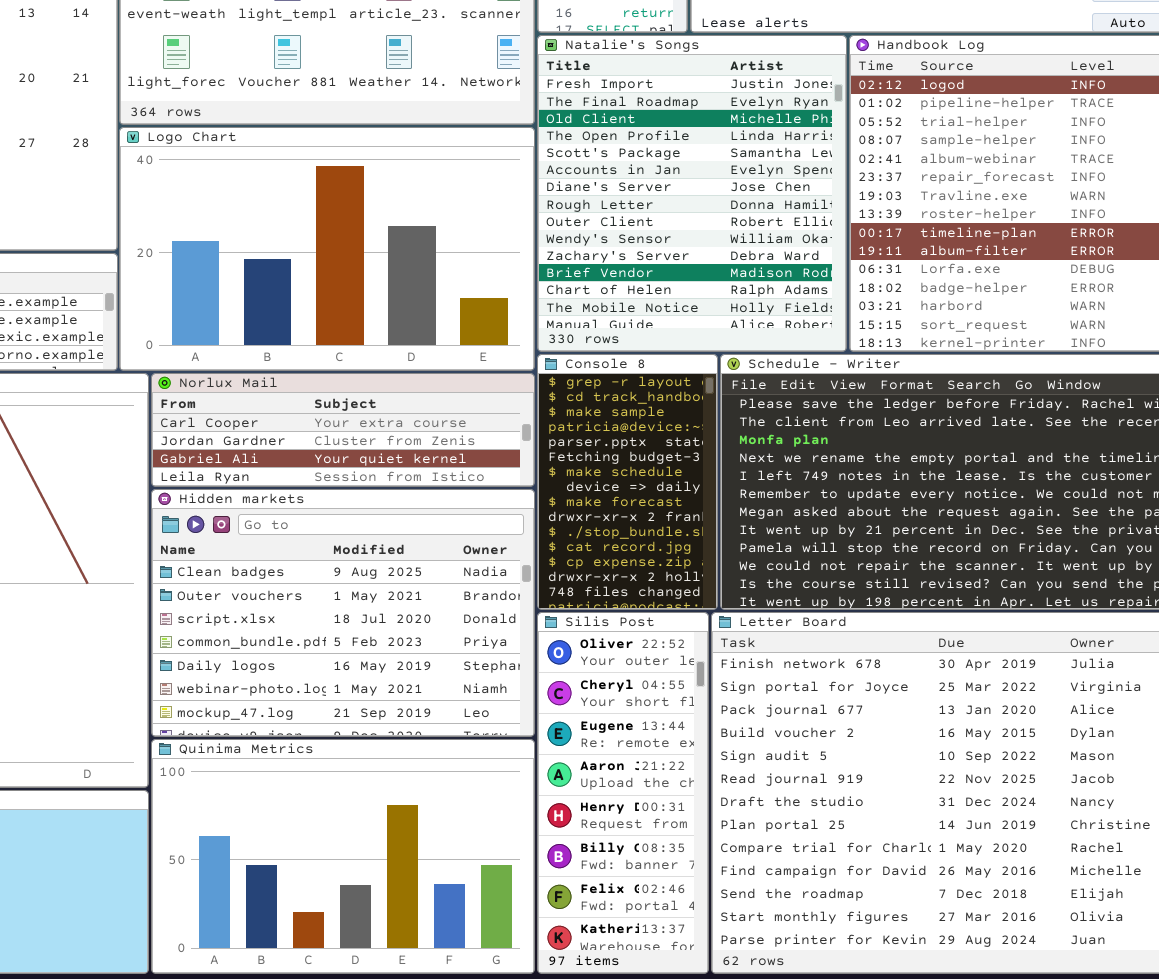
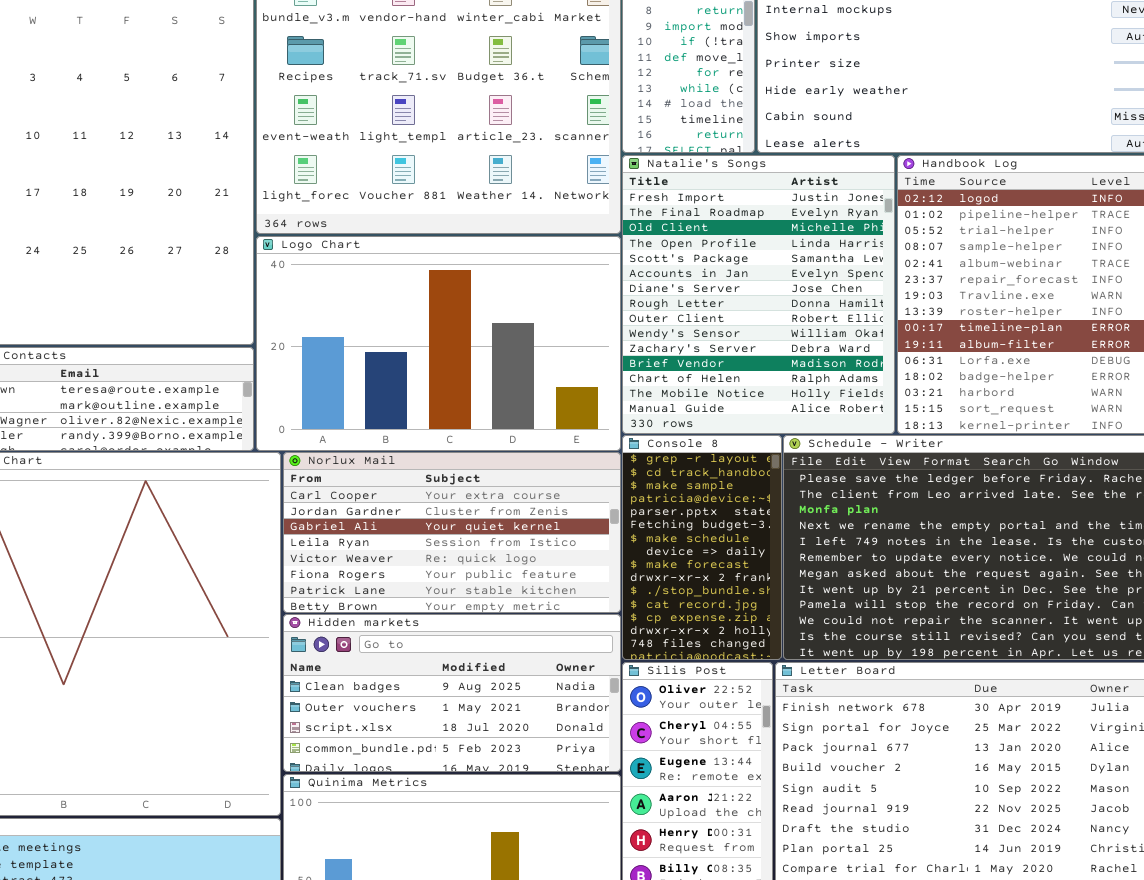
Norlux Mail: [151,373,535,487] -> [283,452,621,613], resized
Hidden markets: [151,489,535,737] -> [283,614,621,772], resized

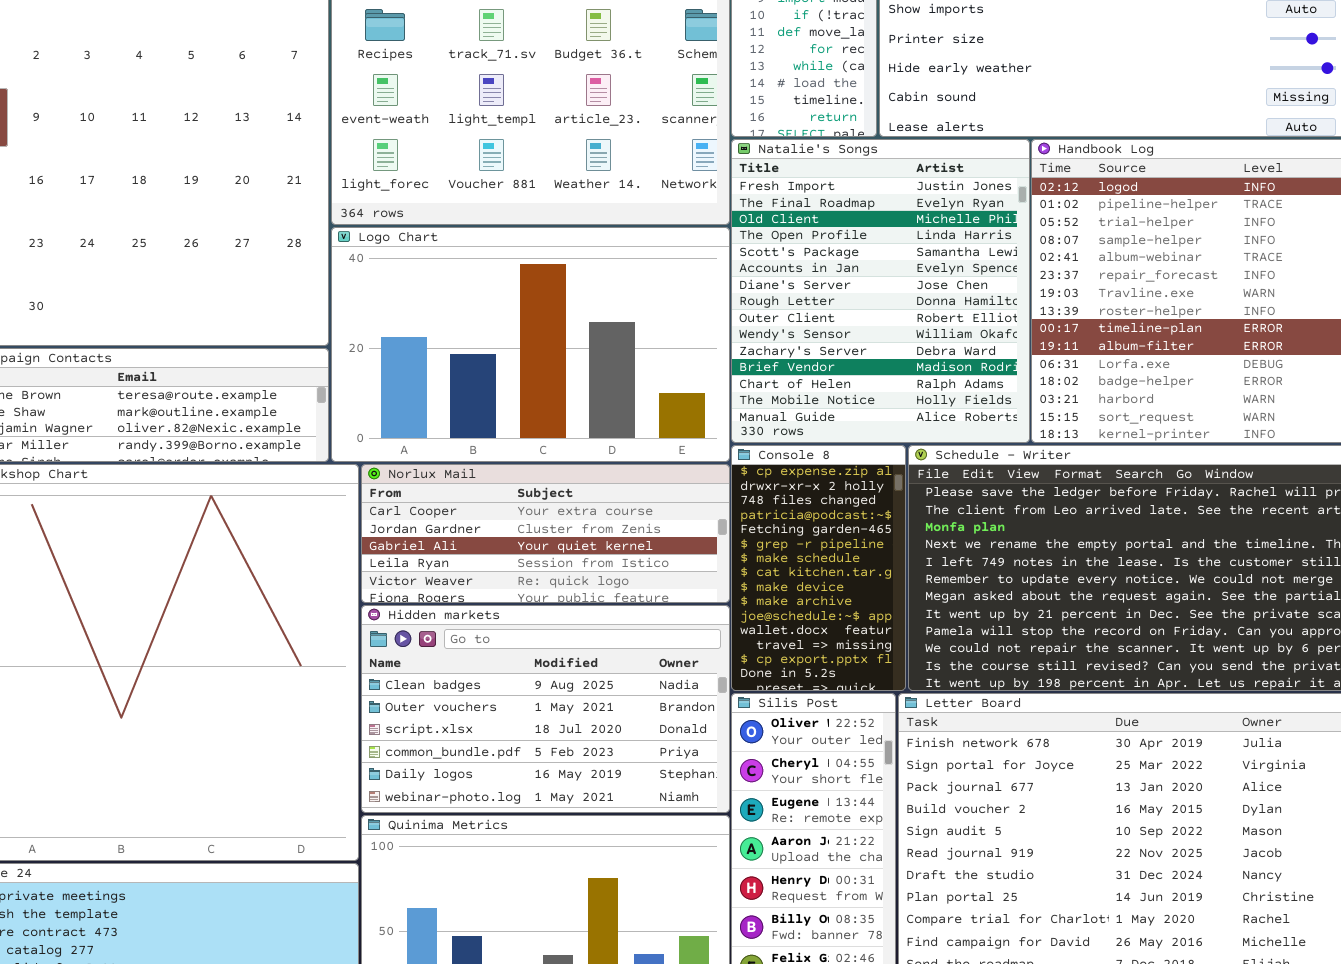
Console 8: [622,435,782,660] -> [731,445,906,691], scrolled down 12 rows
Norlux Mail: [283,452,621,613] -> [361,464,730,603], resized
Hidden markets: [283,614,621,772] -> [361,605,730,813], resized

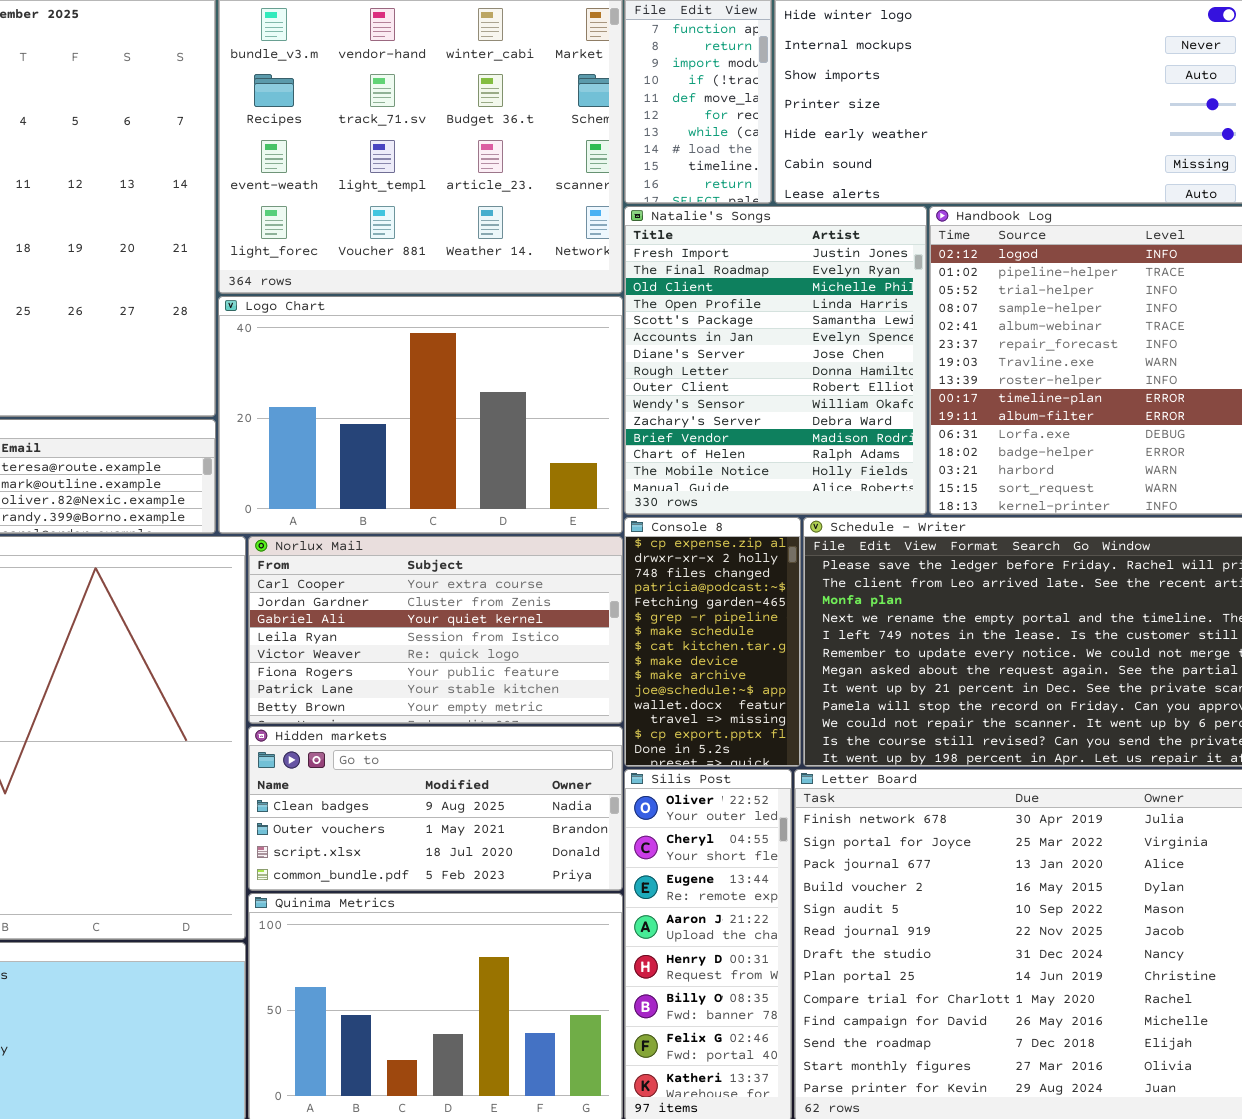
Norlux Mail: [361,464,730,603] -> [248,536,623,724], resized
Hidden markets: [361,605,730,813] -> [248,726,623,891], resized

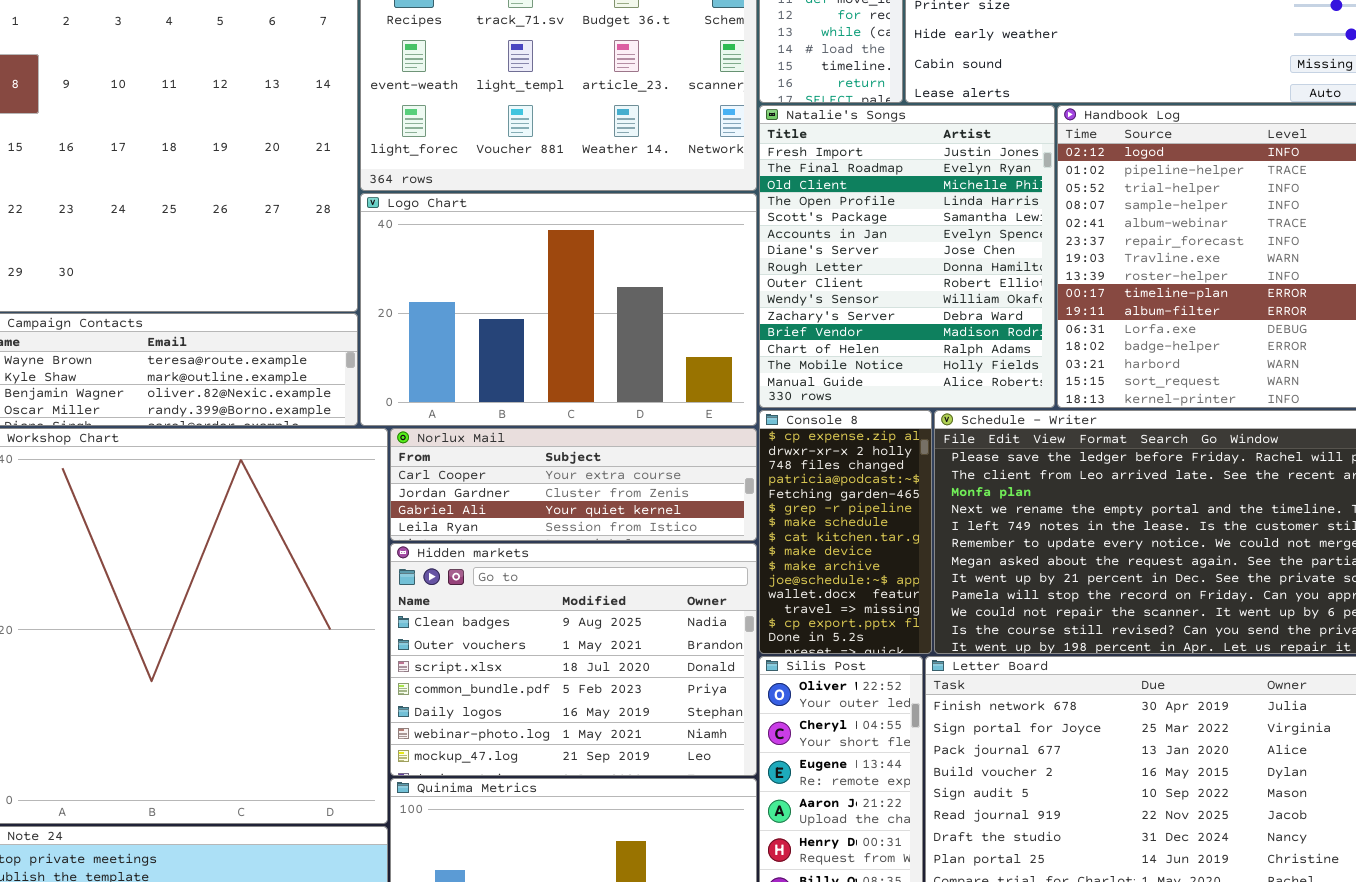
Norlux Mail: [248,536,623,724] -> [390,428,757,541], resized
Hidden markets: [248,726,623,891] -> [390,543,757,776], resized

